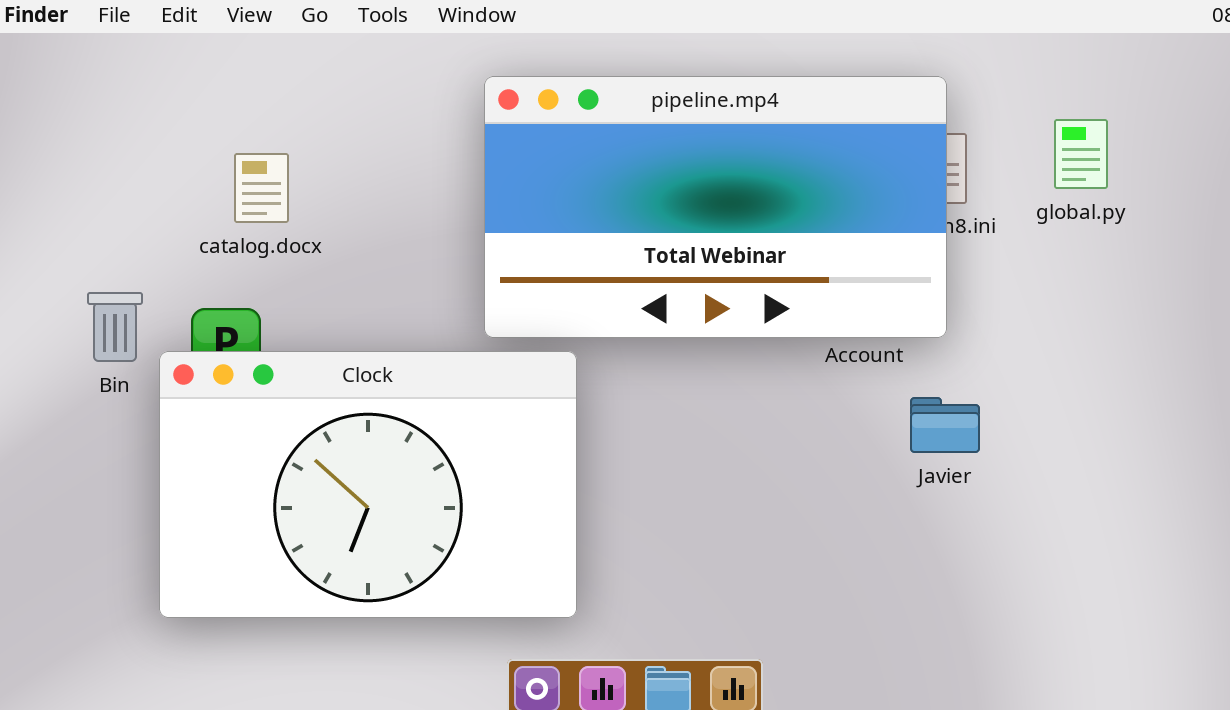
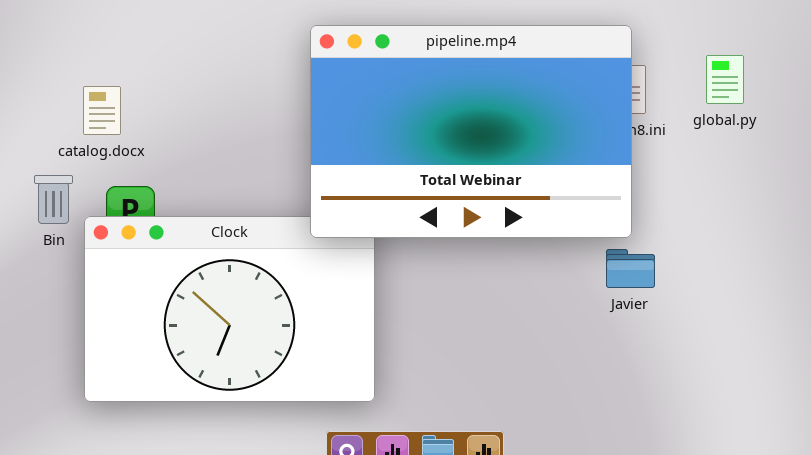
pipeline.mp4: [484,76,947,338] -> [310,25,632,238], resized
catalog.docx: [234,153,289,223] -> [83,86,121,135], moved

